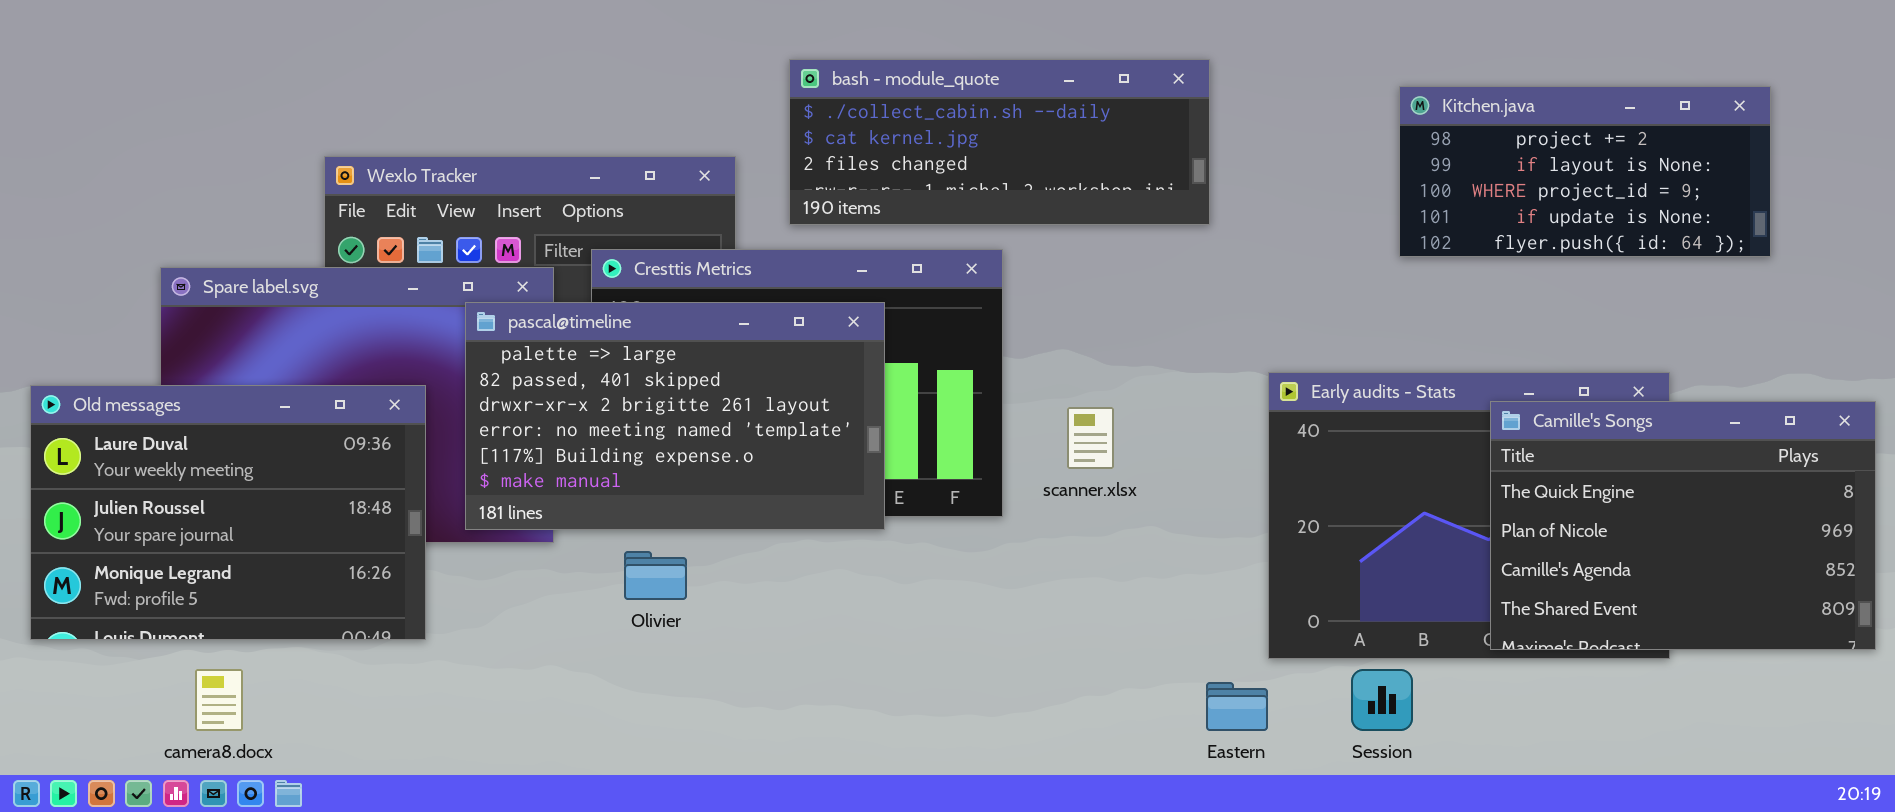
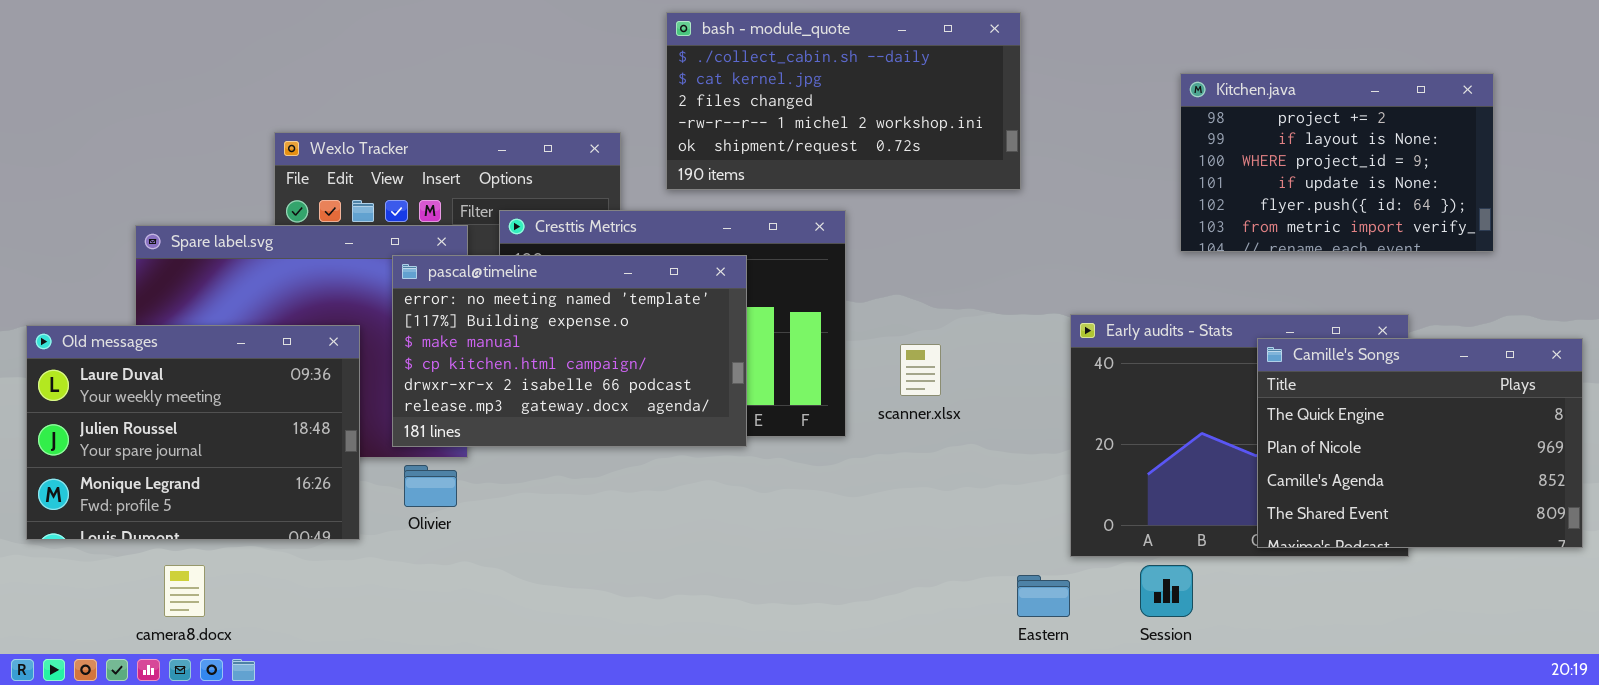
bash - module_quote: [789,59,1210,225] -> [666,12,1021,190], resized
Kitchen.java: [1399,86,1771,257] -> [1180,73,1494,252], resized
pascal@timeline: [465,302,885,530] -> [392,255,747,447], scrolled down 3 rows
Olivier: [624,551,687,600] -> [404,465,457,507], moved

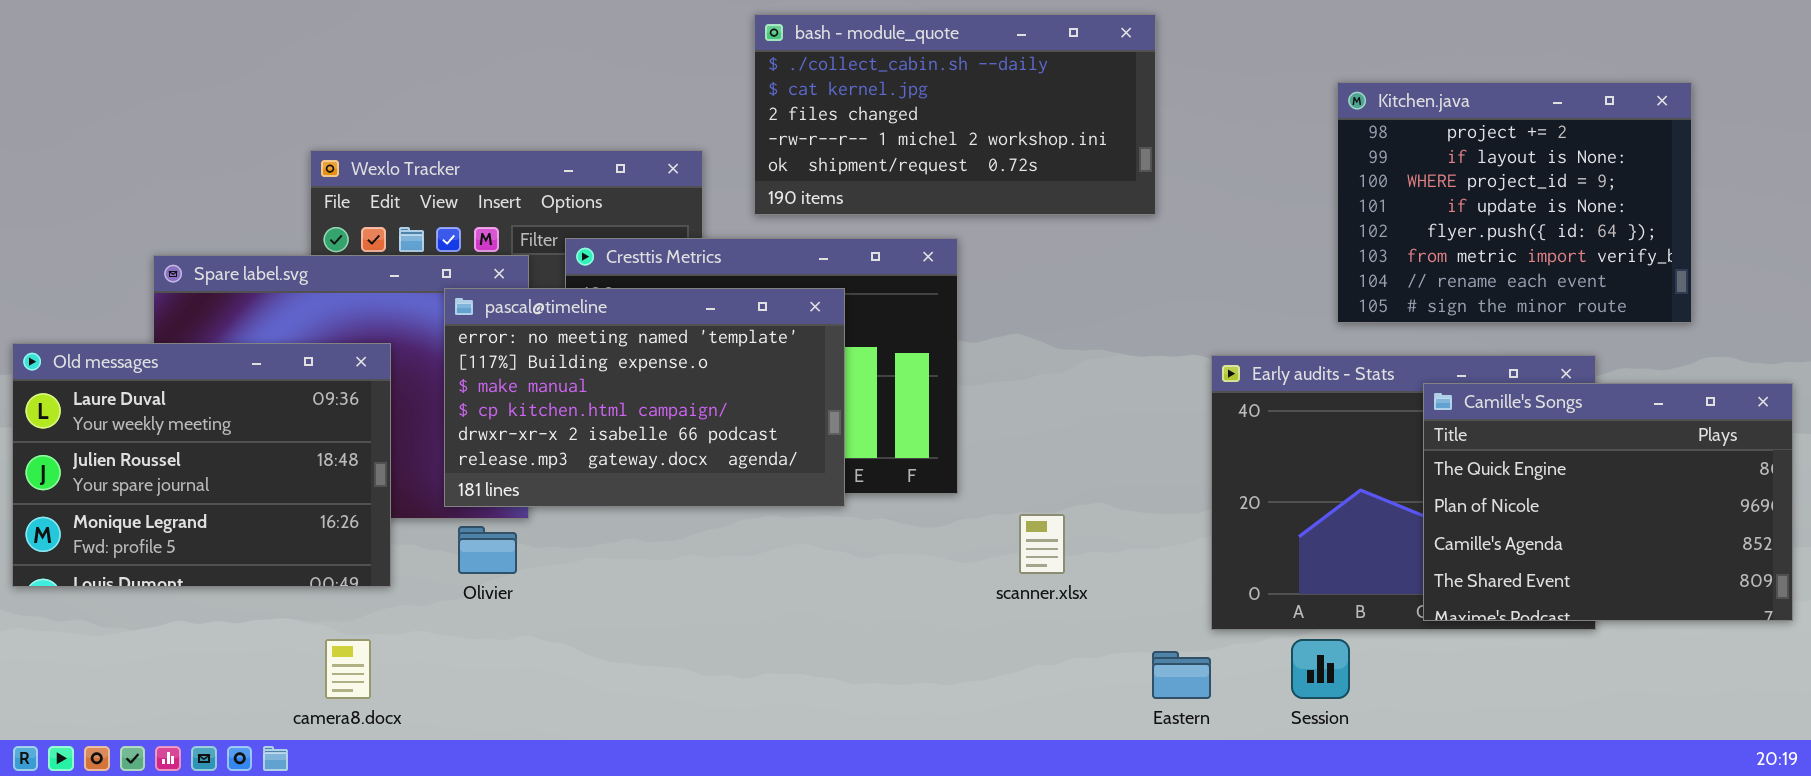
Kitchen.java: [1180,73,1494,252] -> [1337,82,1692,323], resized
Old messages: [26,325,360,540] -> [12,343,391,587], moved
scanner.xlsx: [900,344,941,396] -> [1019,514,1065,574], moved
camera8.docx: [164,565,205,617] -> [325,639,371,699], moved

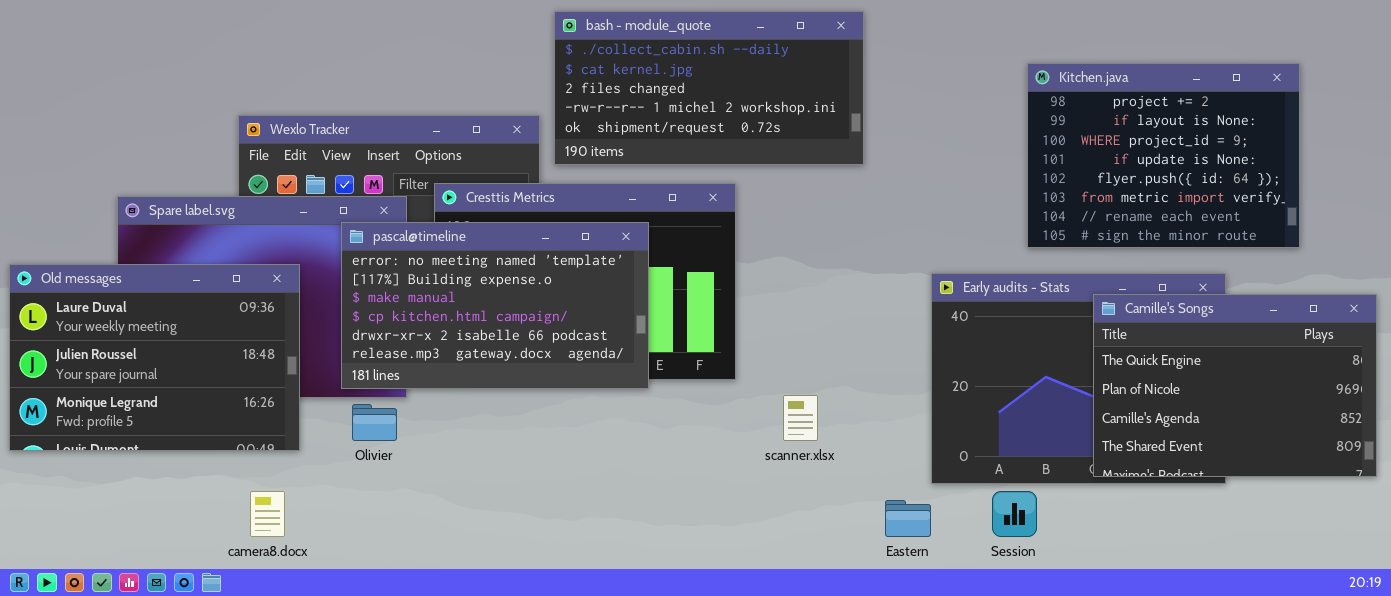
bash - module_quote: [754,14,1156,215] -> [554,11,864,165], moved

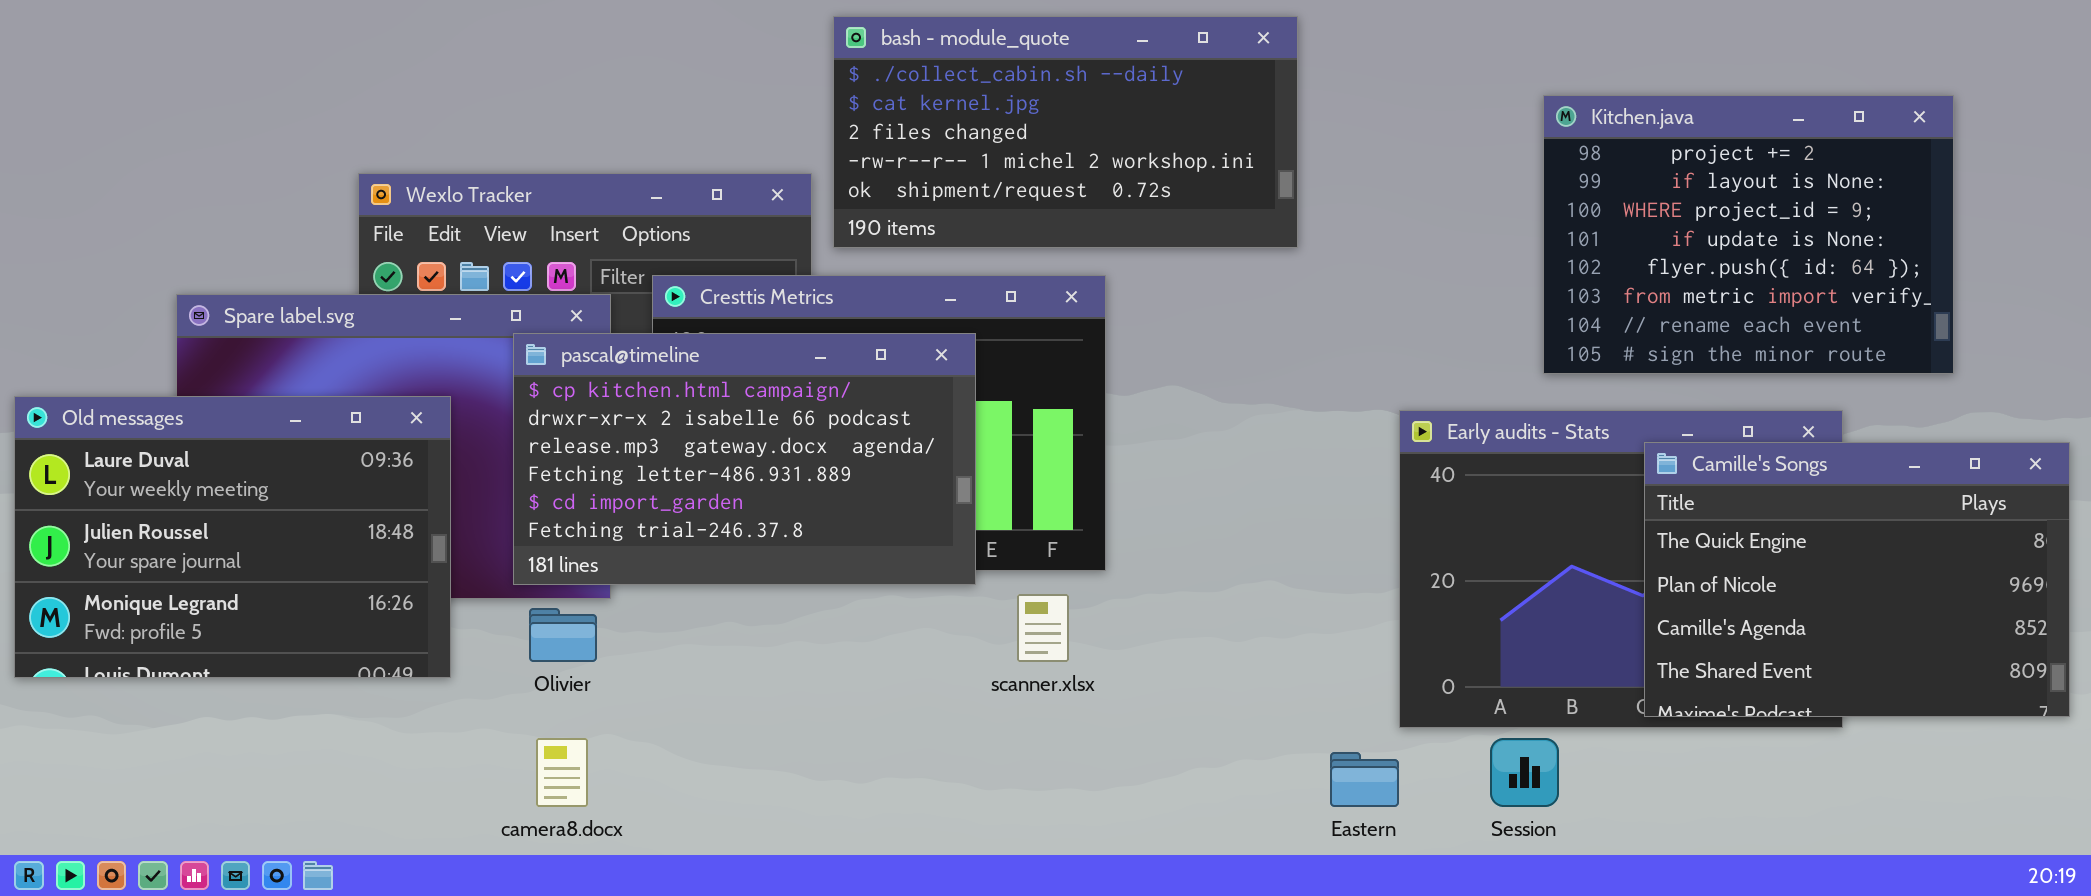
pascal@timeline: [341,222,649,389] -> [513,333,976,585], scrolled down 3 rows
scanner.xlsx: [783,395,818,441] -> [1017,594,1069,662], moved
camera8.docx: [250,491,285,537] -> [536,738,588,807], moved

